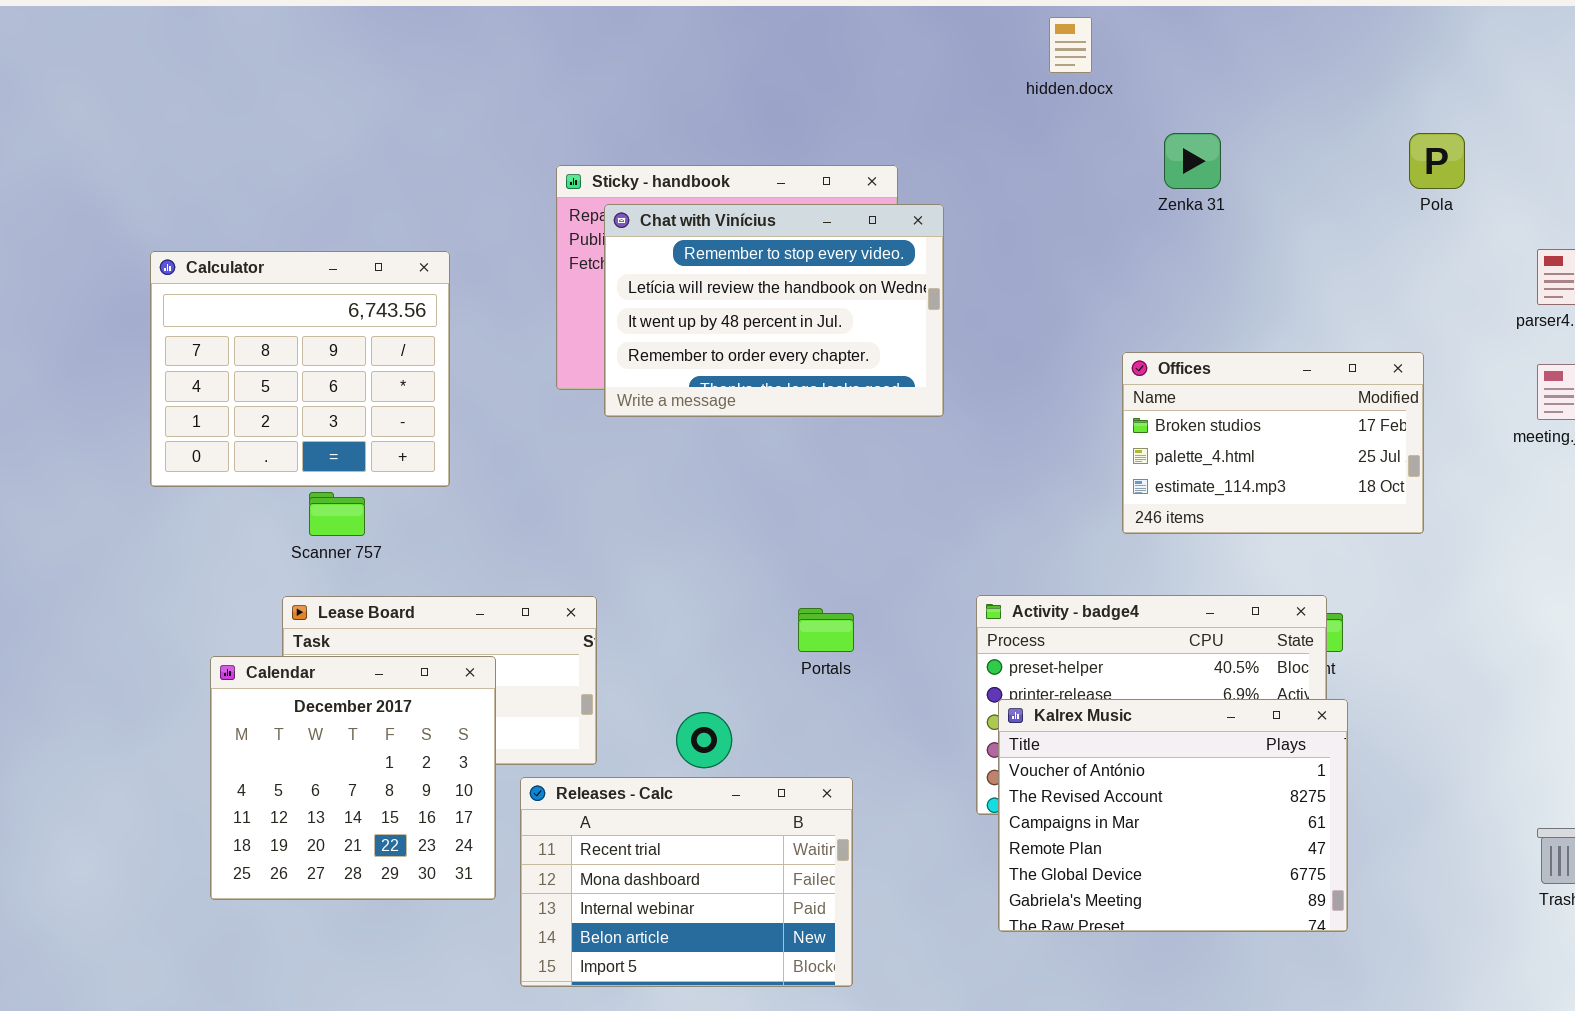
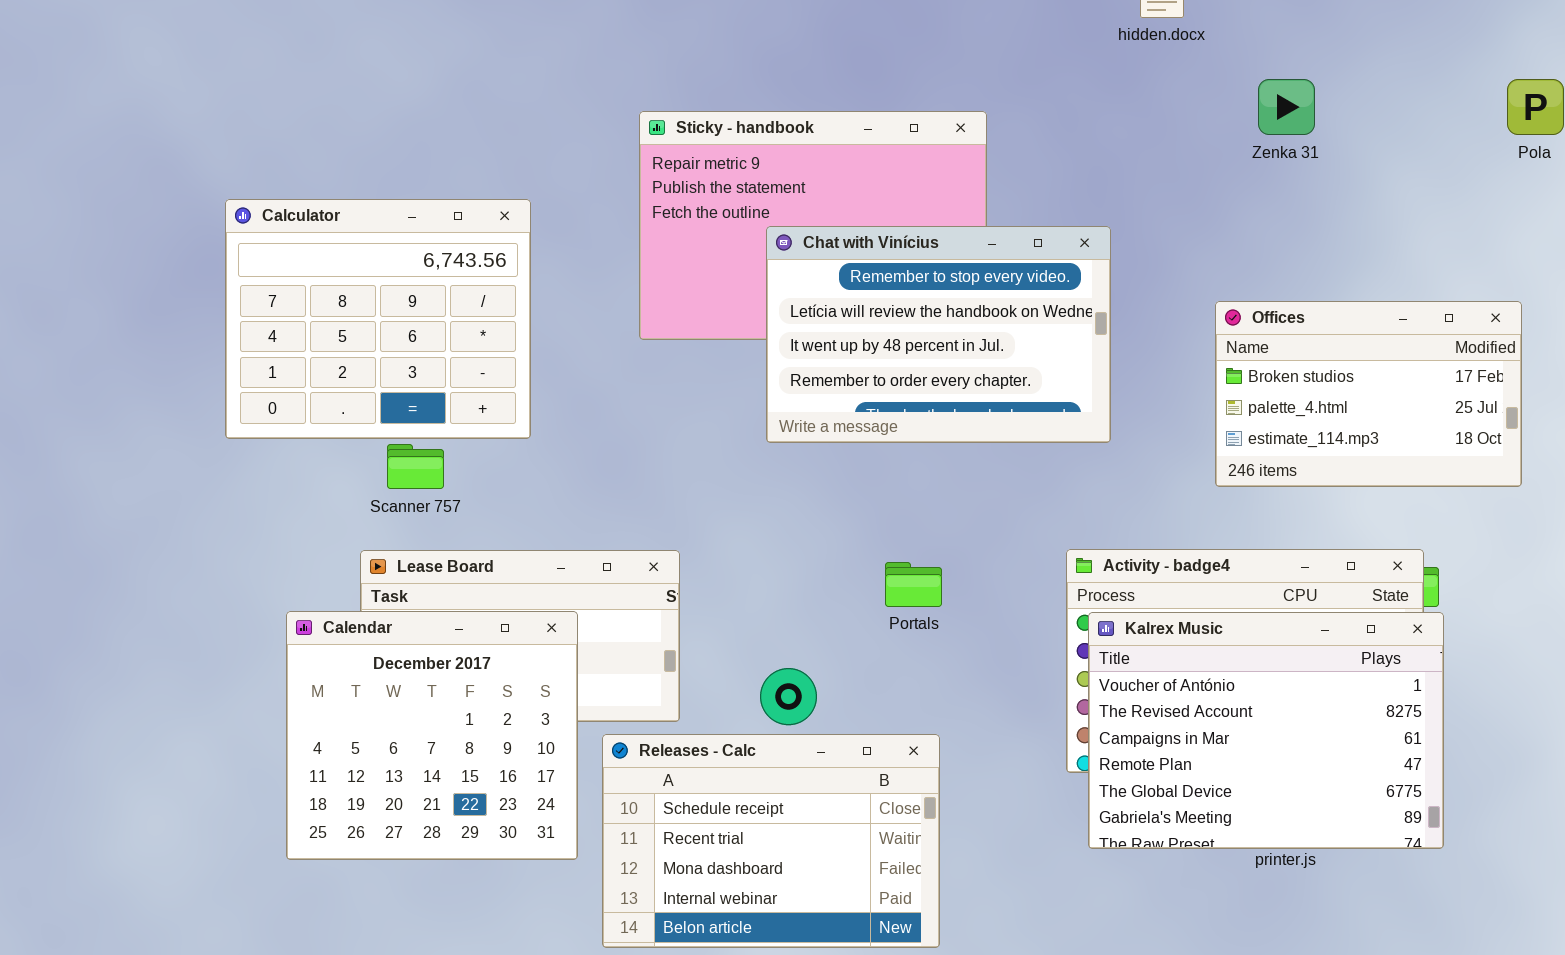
Chat with Vinícius: [604,204,944,417] -> [766,226,1111,443], moved
Kalrex Music: [998,699,1348,932] -> [1088,612,1444,849], moved
Releases - Calc: [520,777,853,987] -> [602,734,940,948], scrolled up 1 row

